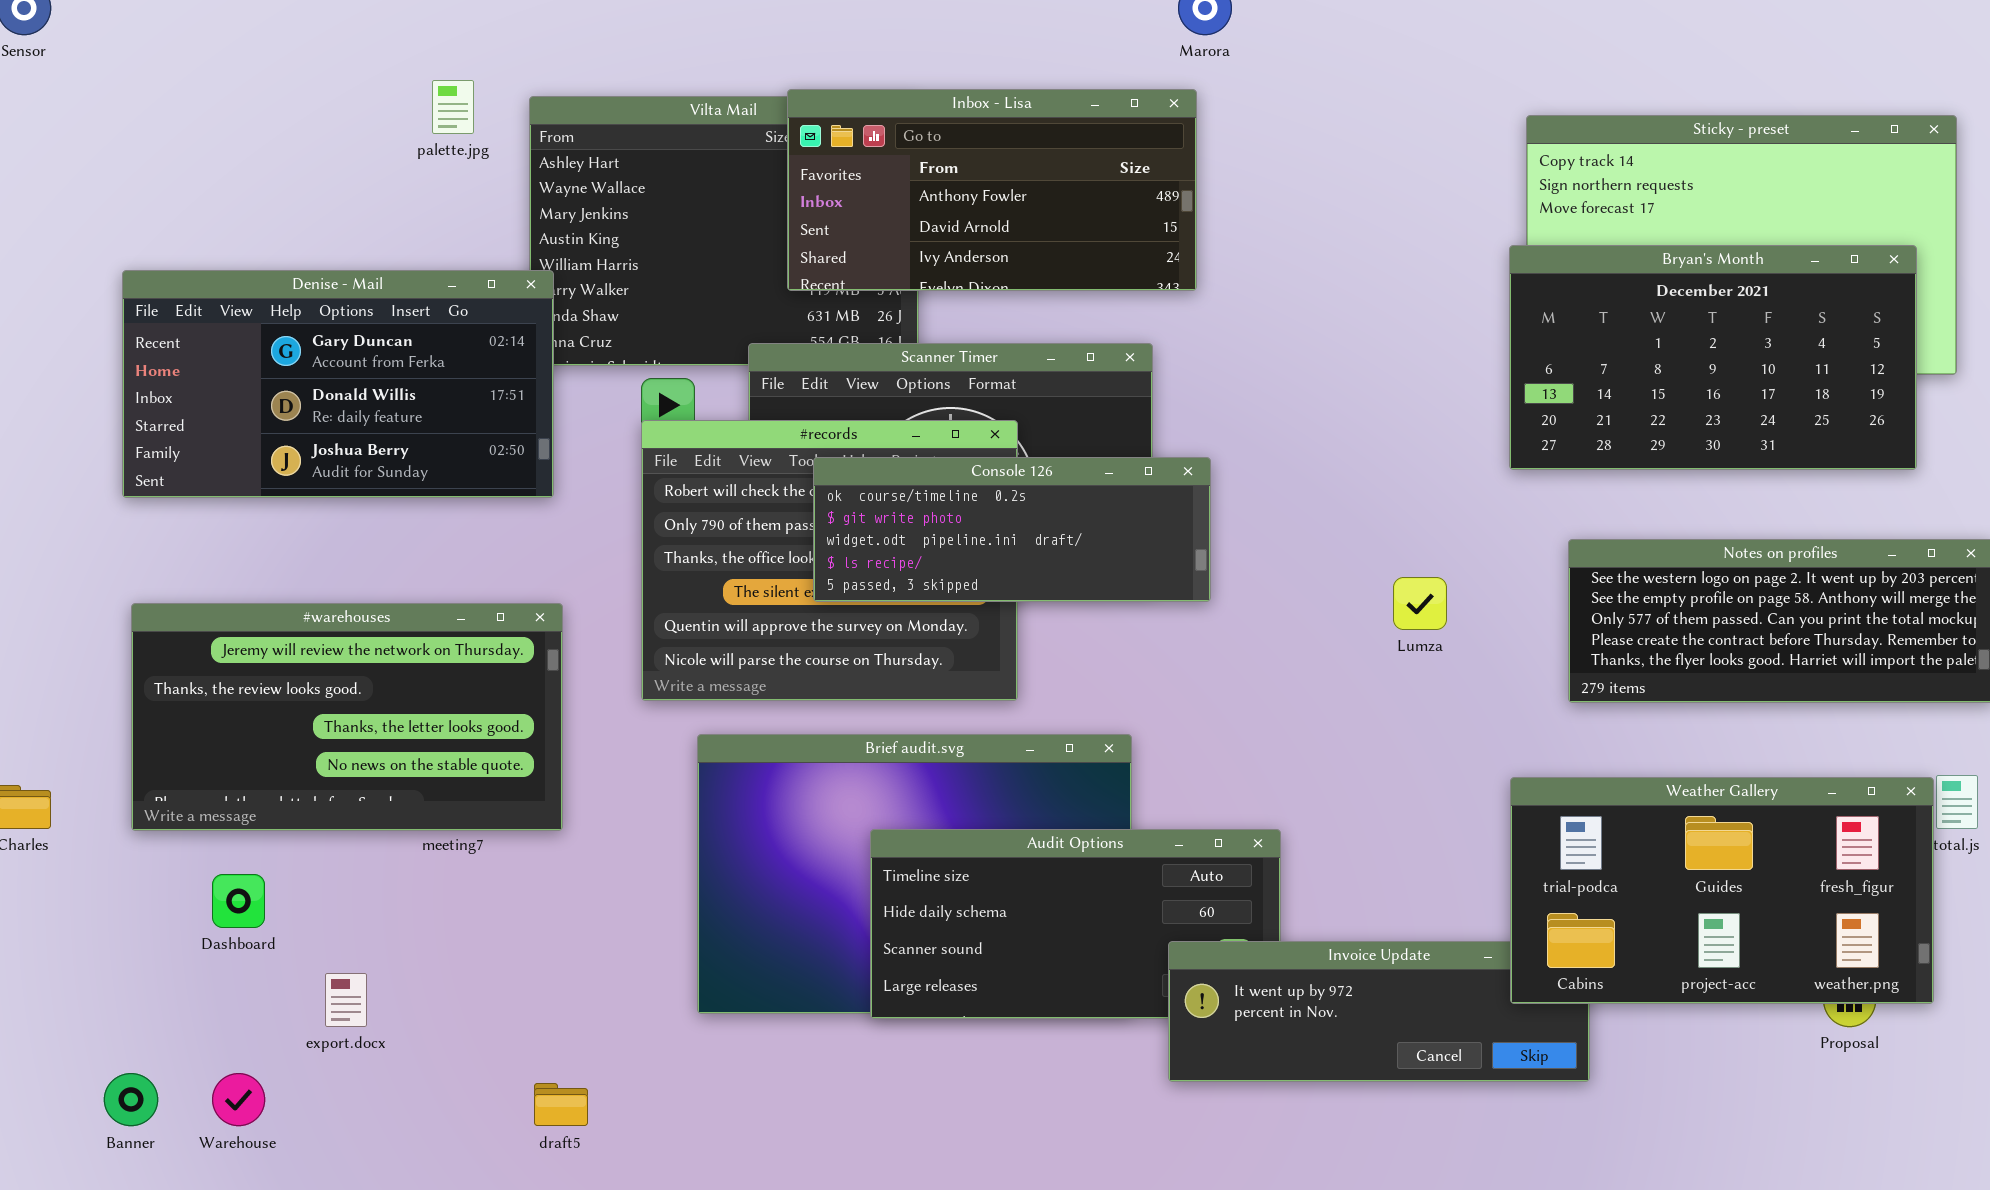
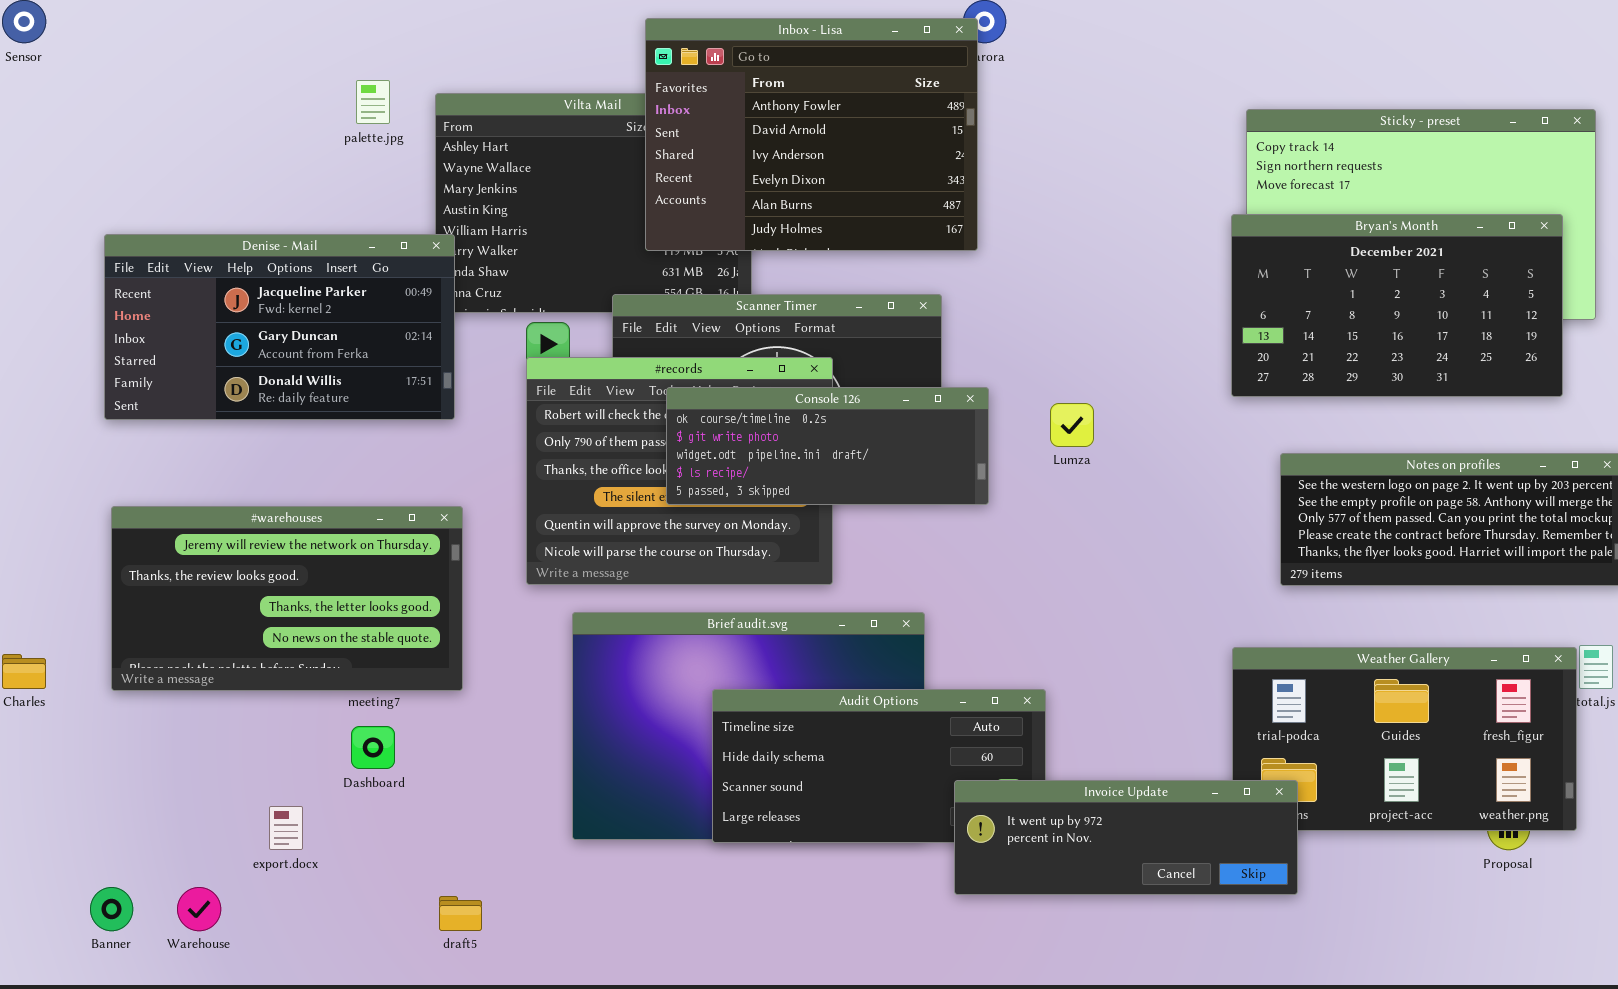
Inbox - Lisa: [787,89,1197,291] -> [645,18,978,251], resized
Denise - Mail: [122,270,554,498] -> [104,234,455,420], scrolled up 1 row
Lumza: [1393,577,1447,630] -> [1050,403,1094,447], moved
Dashboard: [212,874,265,928] -> [351,726,395,769], moved
Invoice Update: [1168,941,1590,1082] -> [954,780,1298,895], raised

